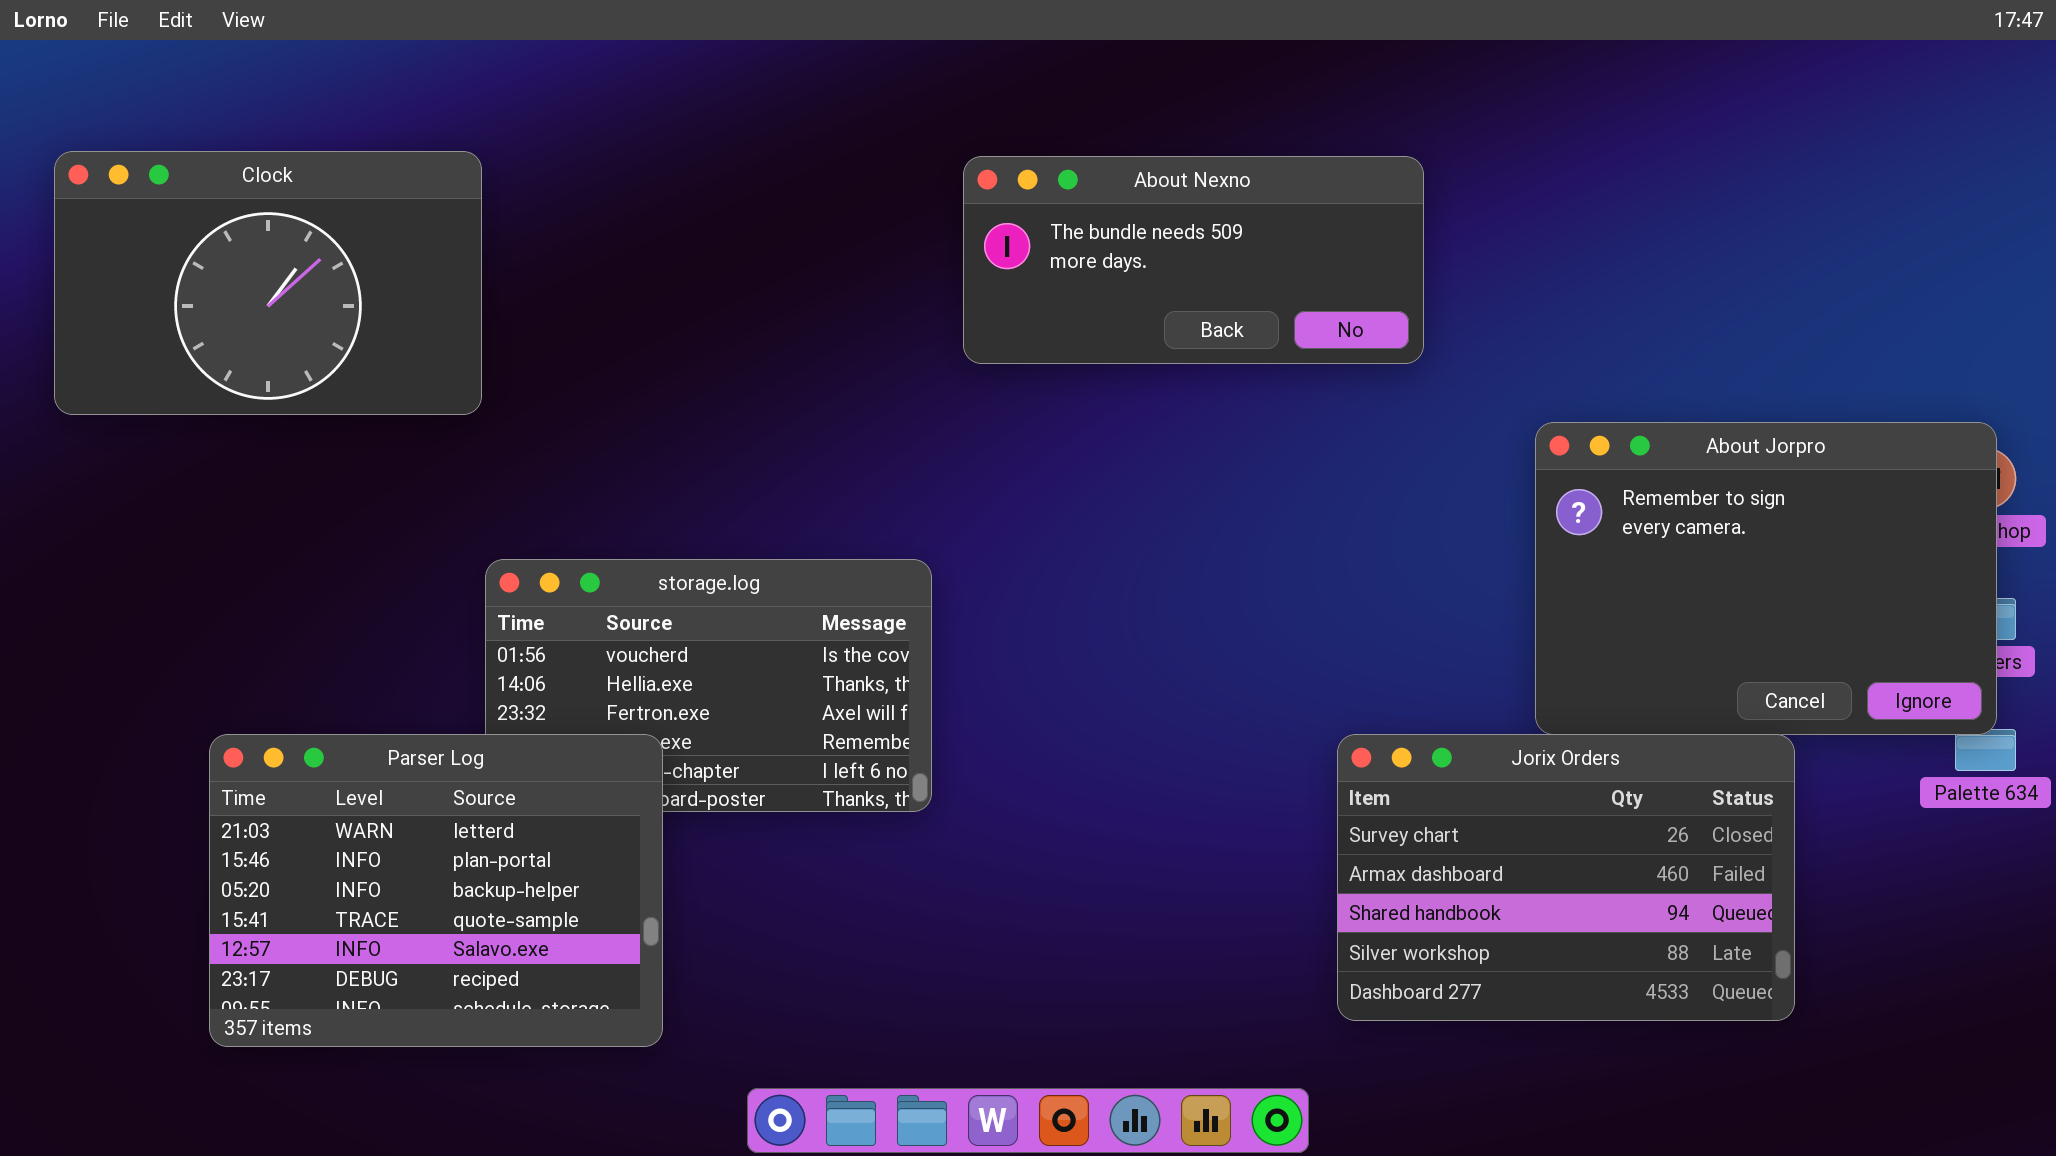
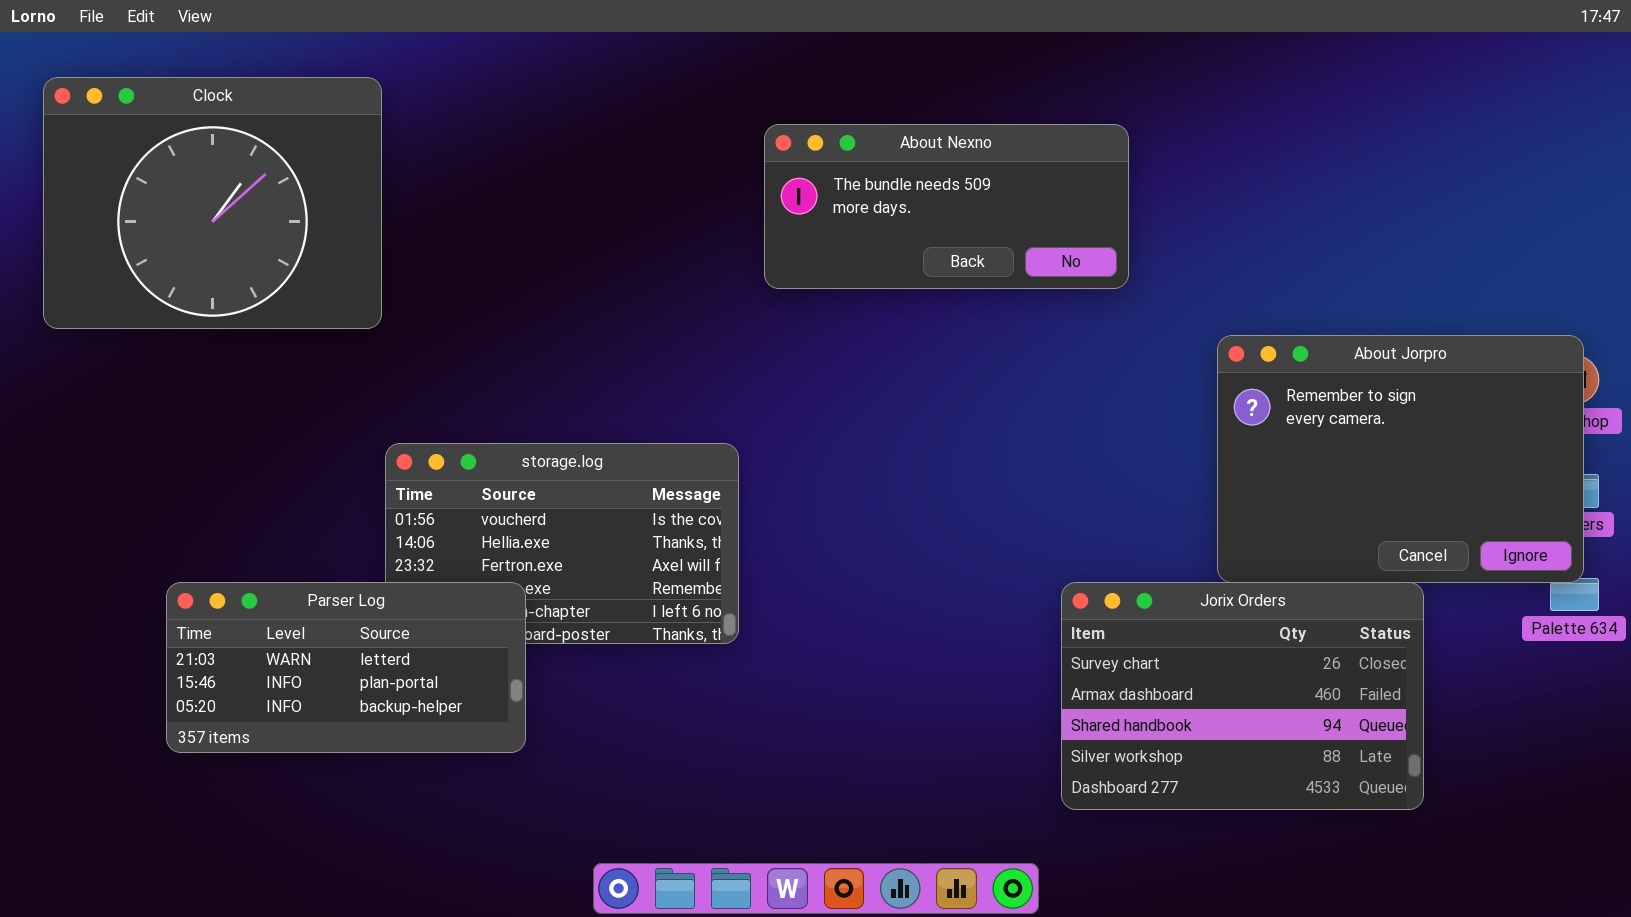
Clock: [54,151,482,415] -> [43,77,382,329], resized
Parser Log: [209,734,663,1047] -> [166,582,526,753], resized

